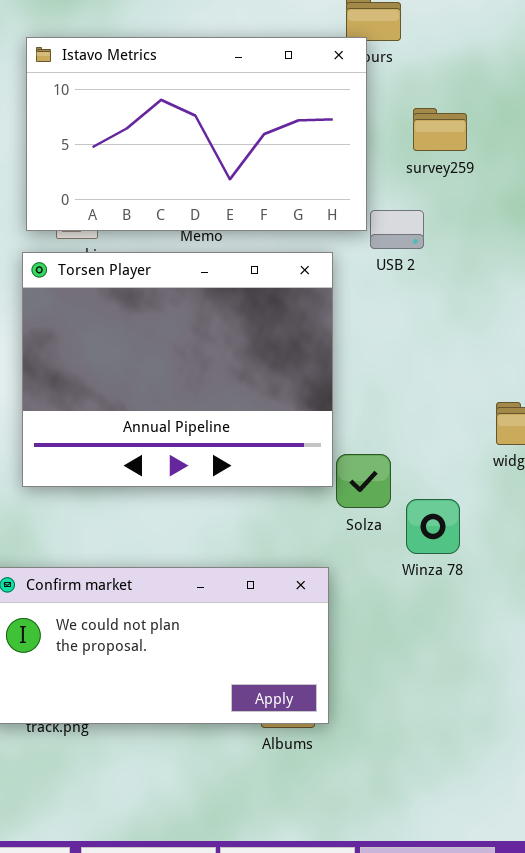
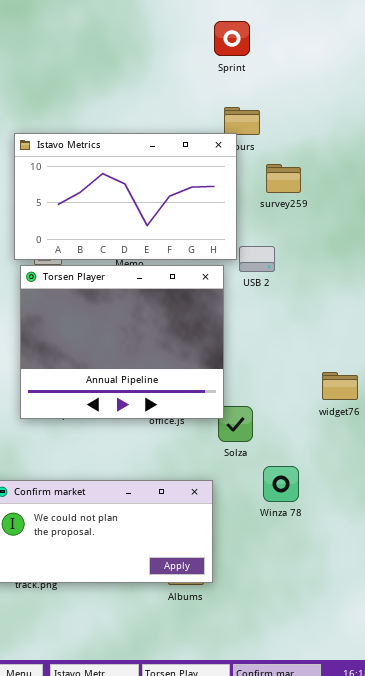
survey259: [413,108,467,151] -> [266,164,301,193], moved
Torsen Player: [22,252,333,487] -> [20,265,224,419], moved
Winza 78: [406,499,460,554] -> [263,466,299,502], moved

